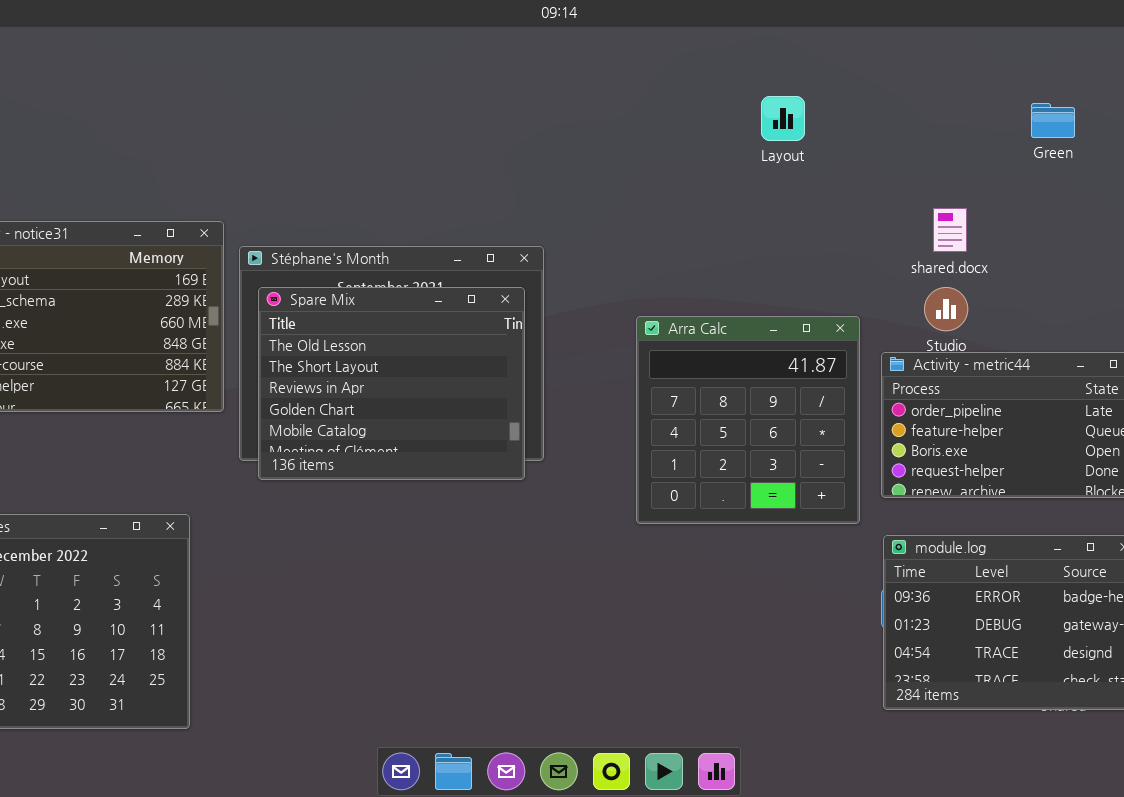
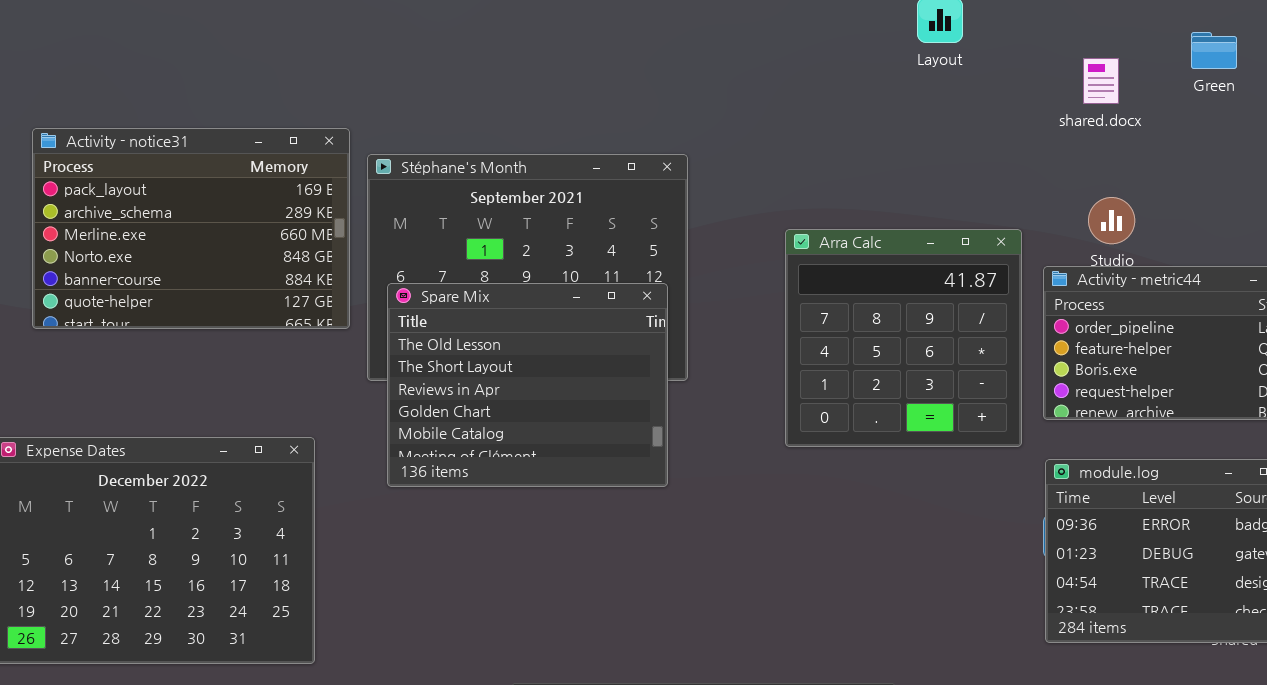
Green: [1031,103,1075,138] -> [1191,32,1237,69], moved
shared.docx: [933,208,967,252] -> [1083,58,1119,104], moved
Spare Mix: [258,287,525,480] -> [387,283,668,487], moved

